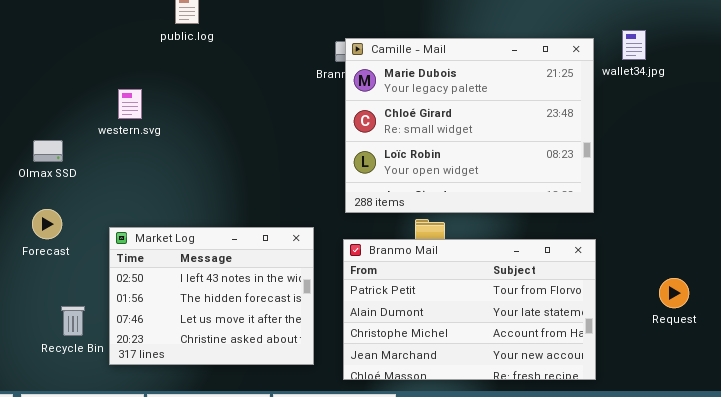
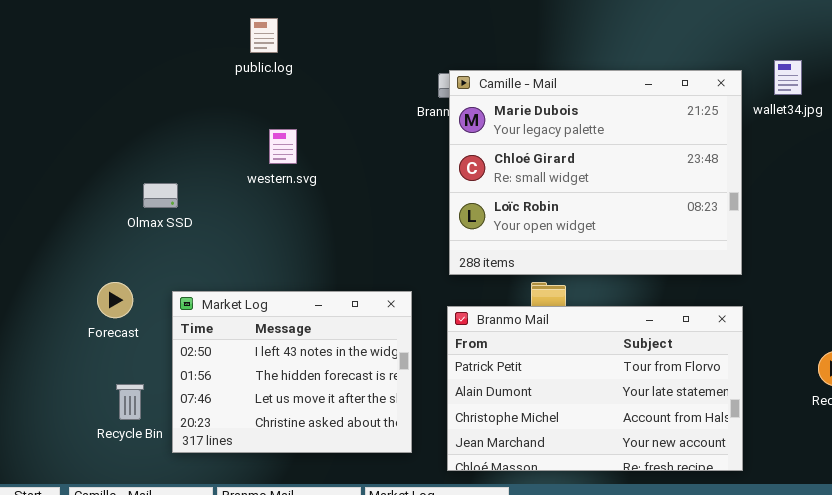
western.svg: [118,89,142,119] -> [269,129,297,164], moved
Olmax SSD: [33,140,63,162] -> [143,183,178,208], moved
Forecast: [32,209,62,239] -> [97,282,133,318], moved

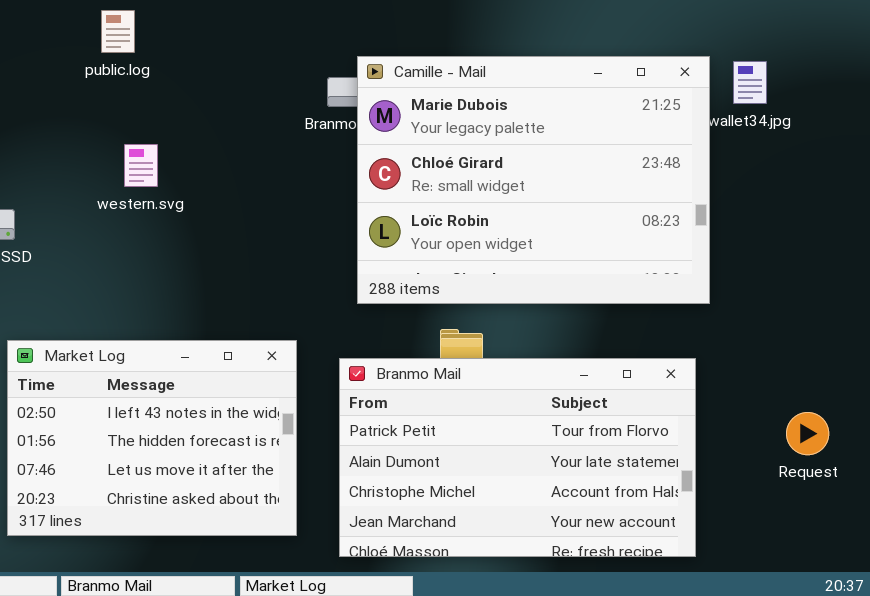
Camille - Mail: [449,70,742,275] -> [357,56,710,304], moved

